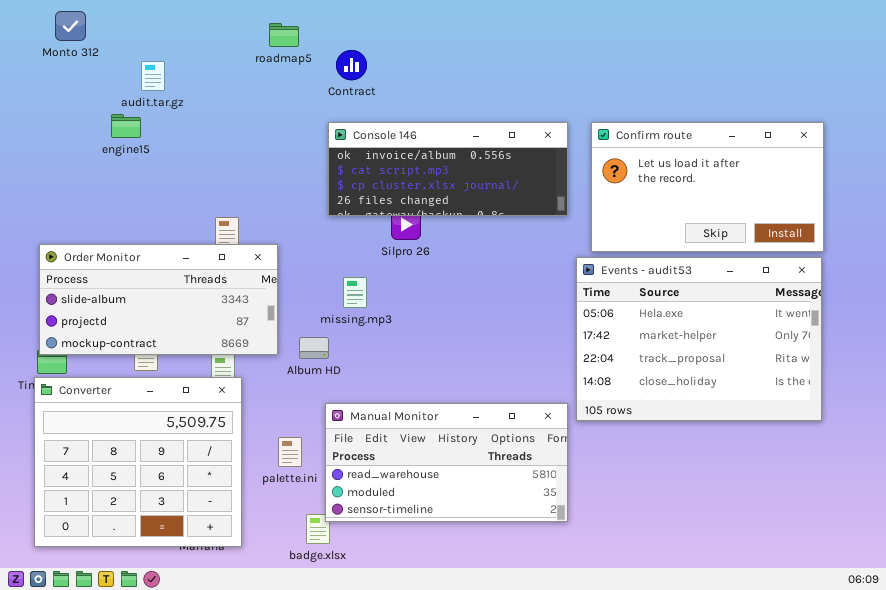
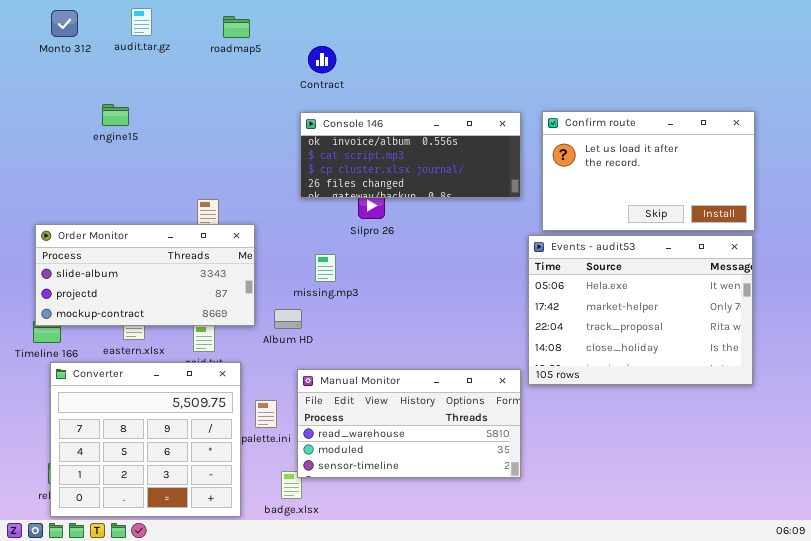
roadmap5: [269,23,299,47] -> [223,16,250,38], moved
audit.tar.gz: [141,61,165,91] -> [131,8,152,36], moved
Converter: [34,377,242,547] -> [50,362,241,517], moved

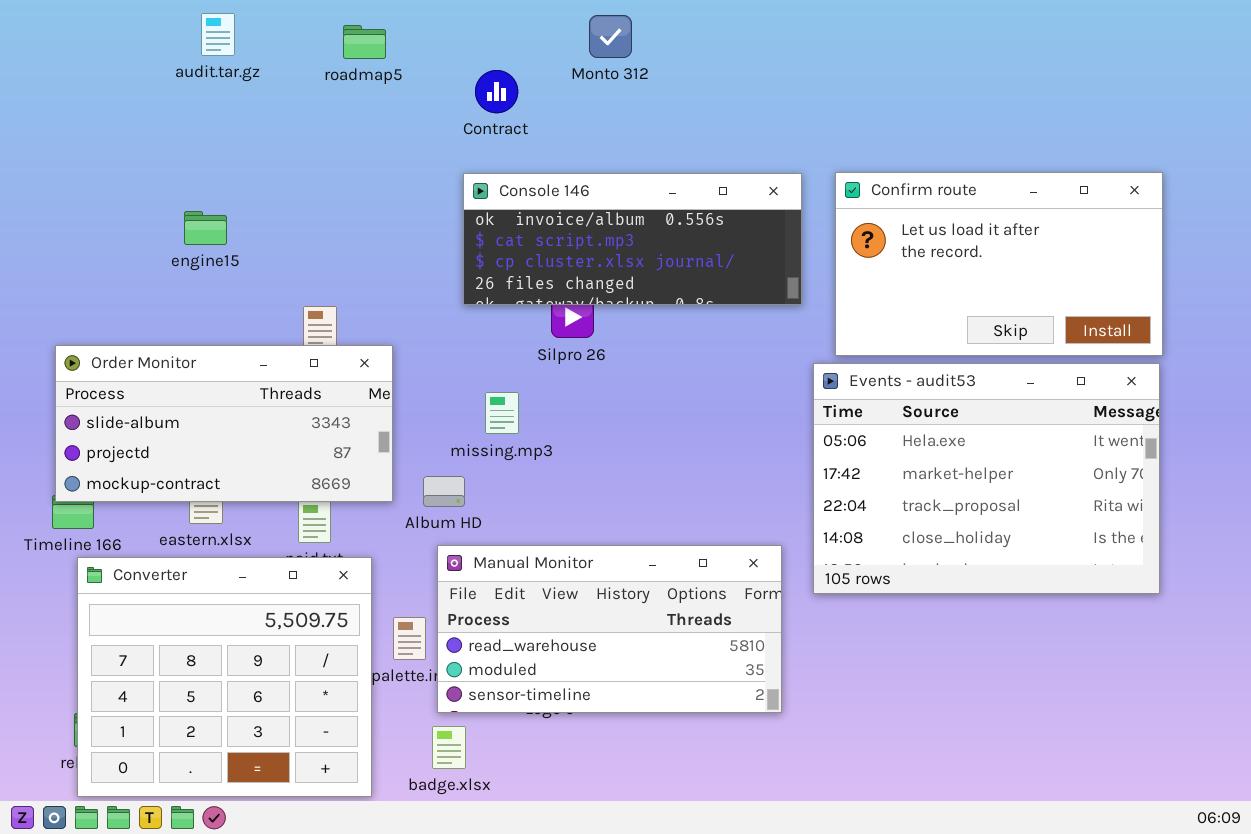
Monto 312: [51,10,78,37] -> [589,15,632,58], moved
engine15: [102,104,129,126] -> [184,211,227,245], moved
Manual Monitor: [297,369,521,478] -> [437,545,782,713], moved

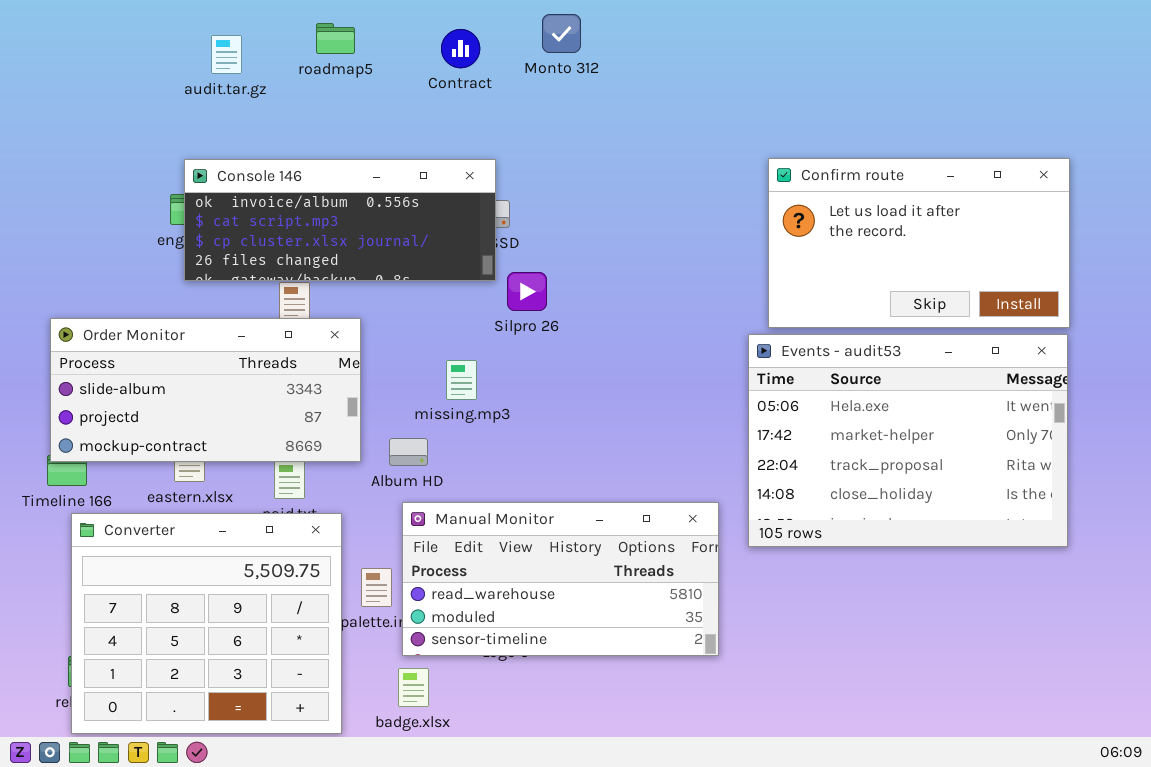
audit.tar.gz: [201,13,235,56] -> [211,35,242,74], moved
Contract: [475,70,518,113] -> [441,29,480,68], moved
Console 146: [463,173,802,305] -> [184,159,496,281], moved

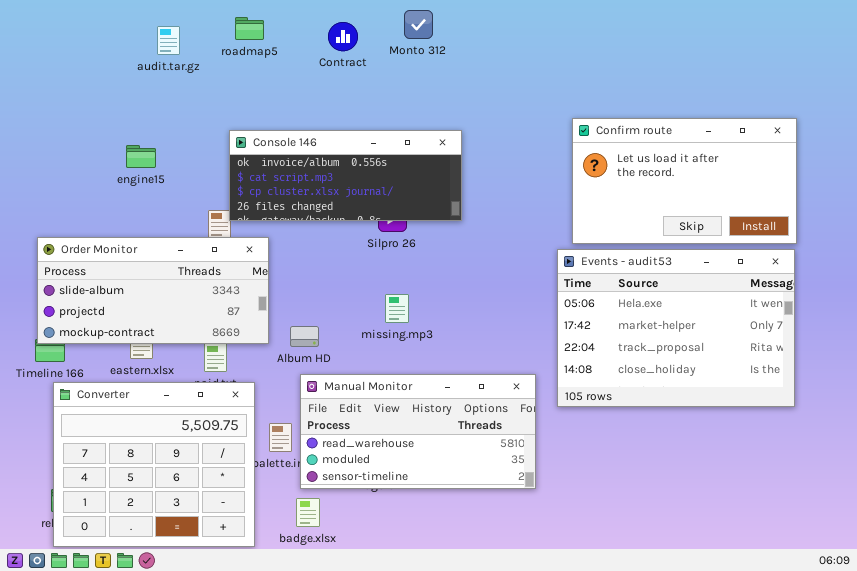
Console 146: [184,159,496,281] -> [229,130,462,221], moved
missing.mp3: [446,360,477,400] -> [385,294,409,323], moved

